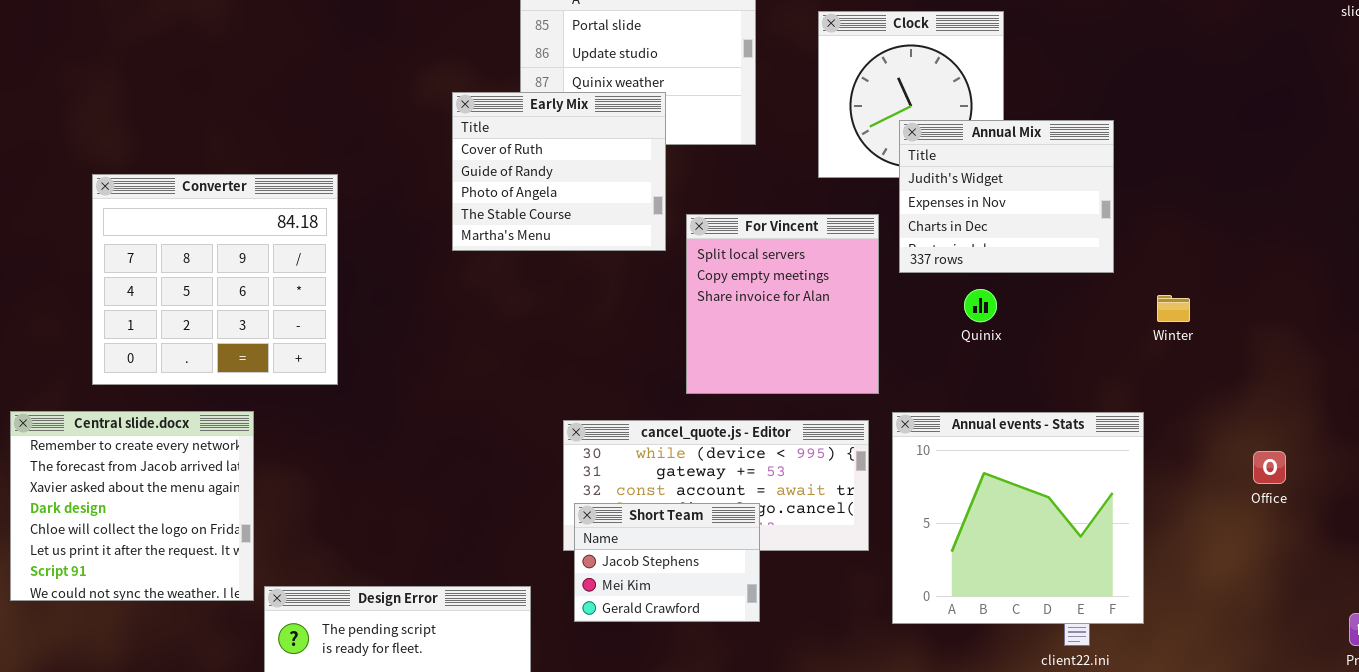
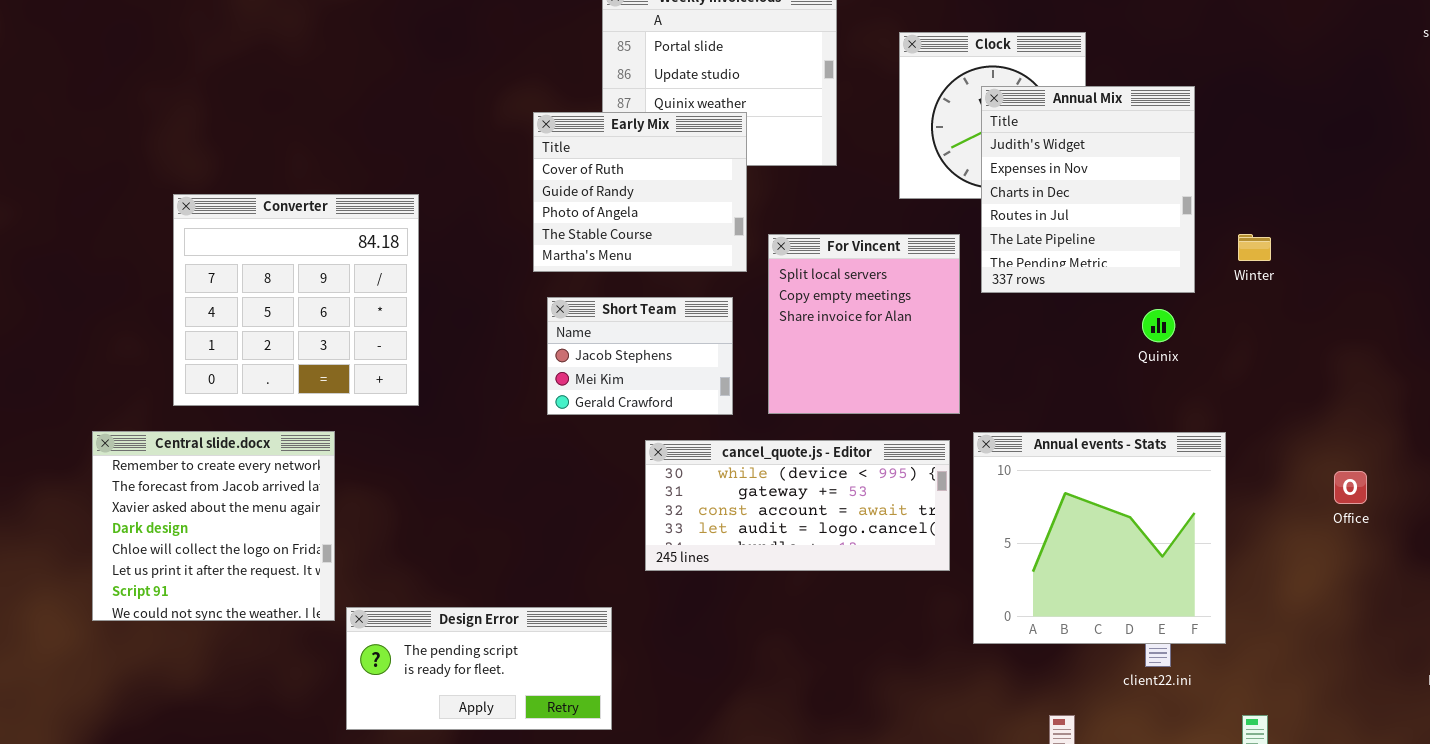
Annual Mix: [899,120,1114,273] -> [981,86,1195,293], resized
Quinix: [964,289,997,322] -> [1142,309,1175,342], moved
Winter: [1157,295,1190,322] -> [1238,234,1271,261], moved
Short Team: [574,503,760,622] -> [547,297,733,415], moved

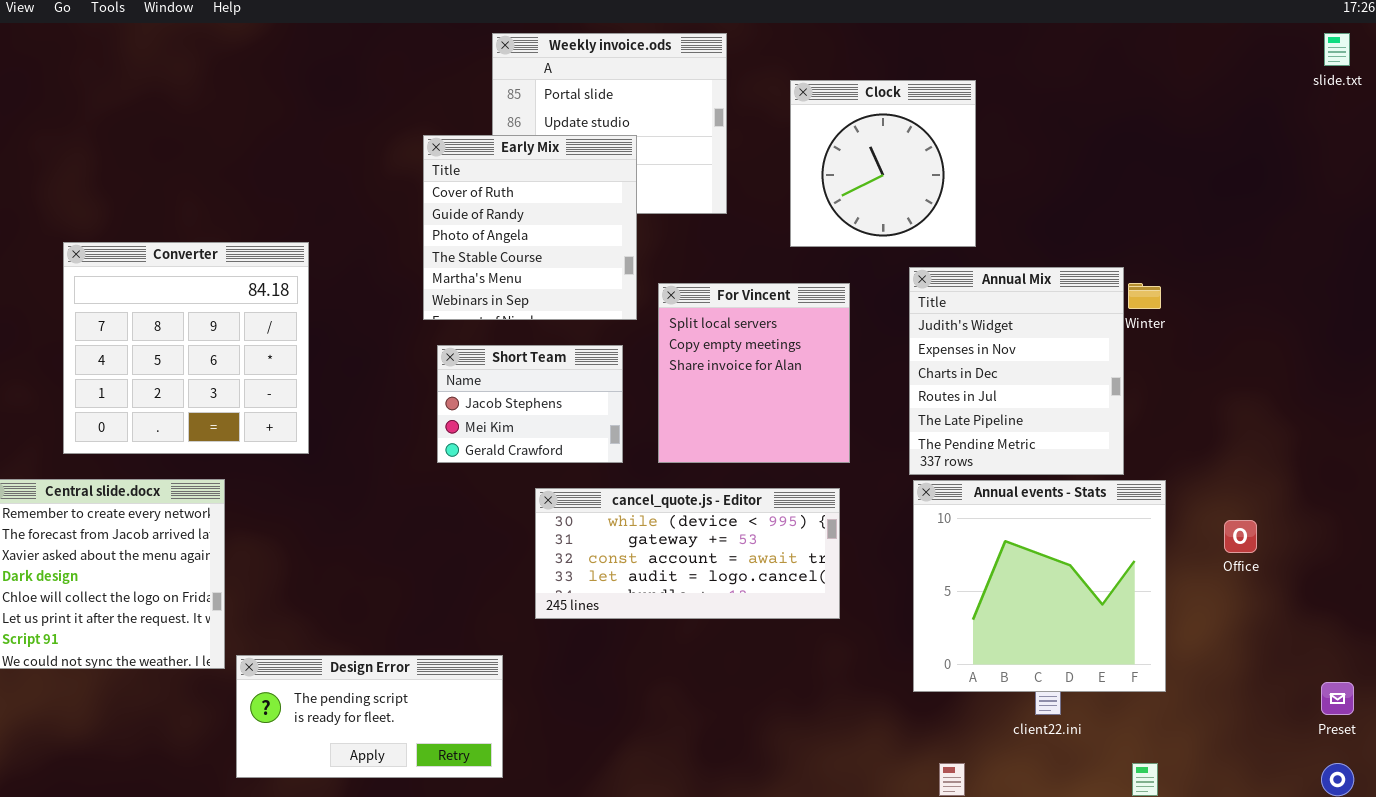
Annual Mix: [981,86,1195,293] -> [909,267,1124,475], moved
Early Mix: [533,112,747,272] -> [423,135,637,320], resized
Annual events - Stats: [973,432,1226,644] -> [913,480,1166,692], moved

